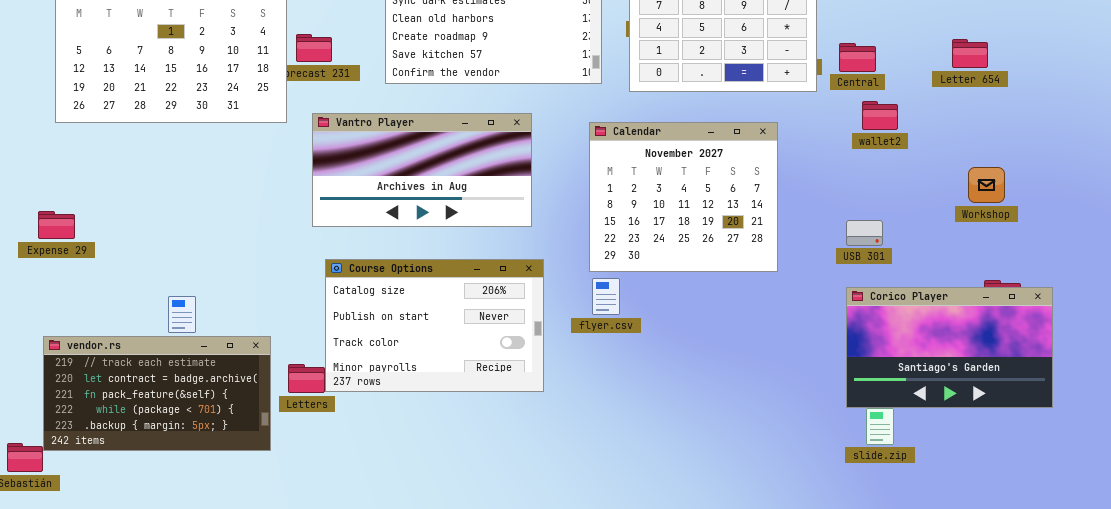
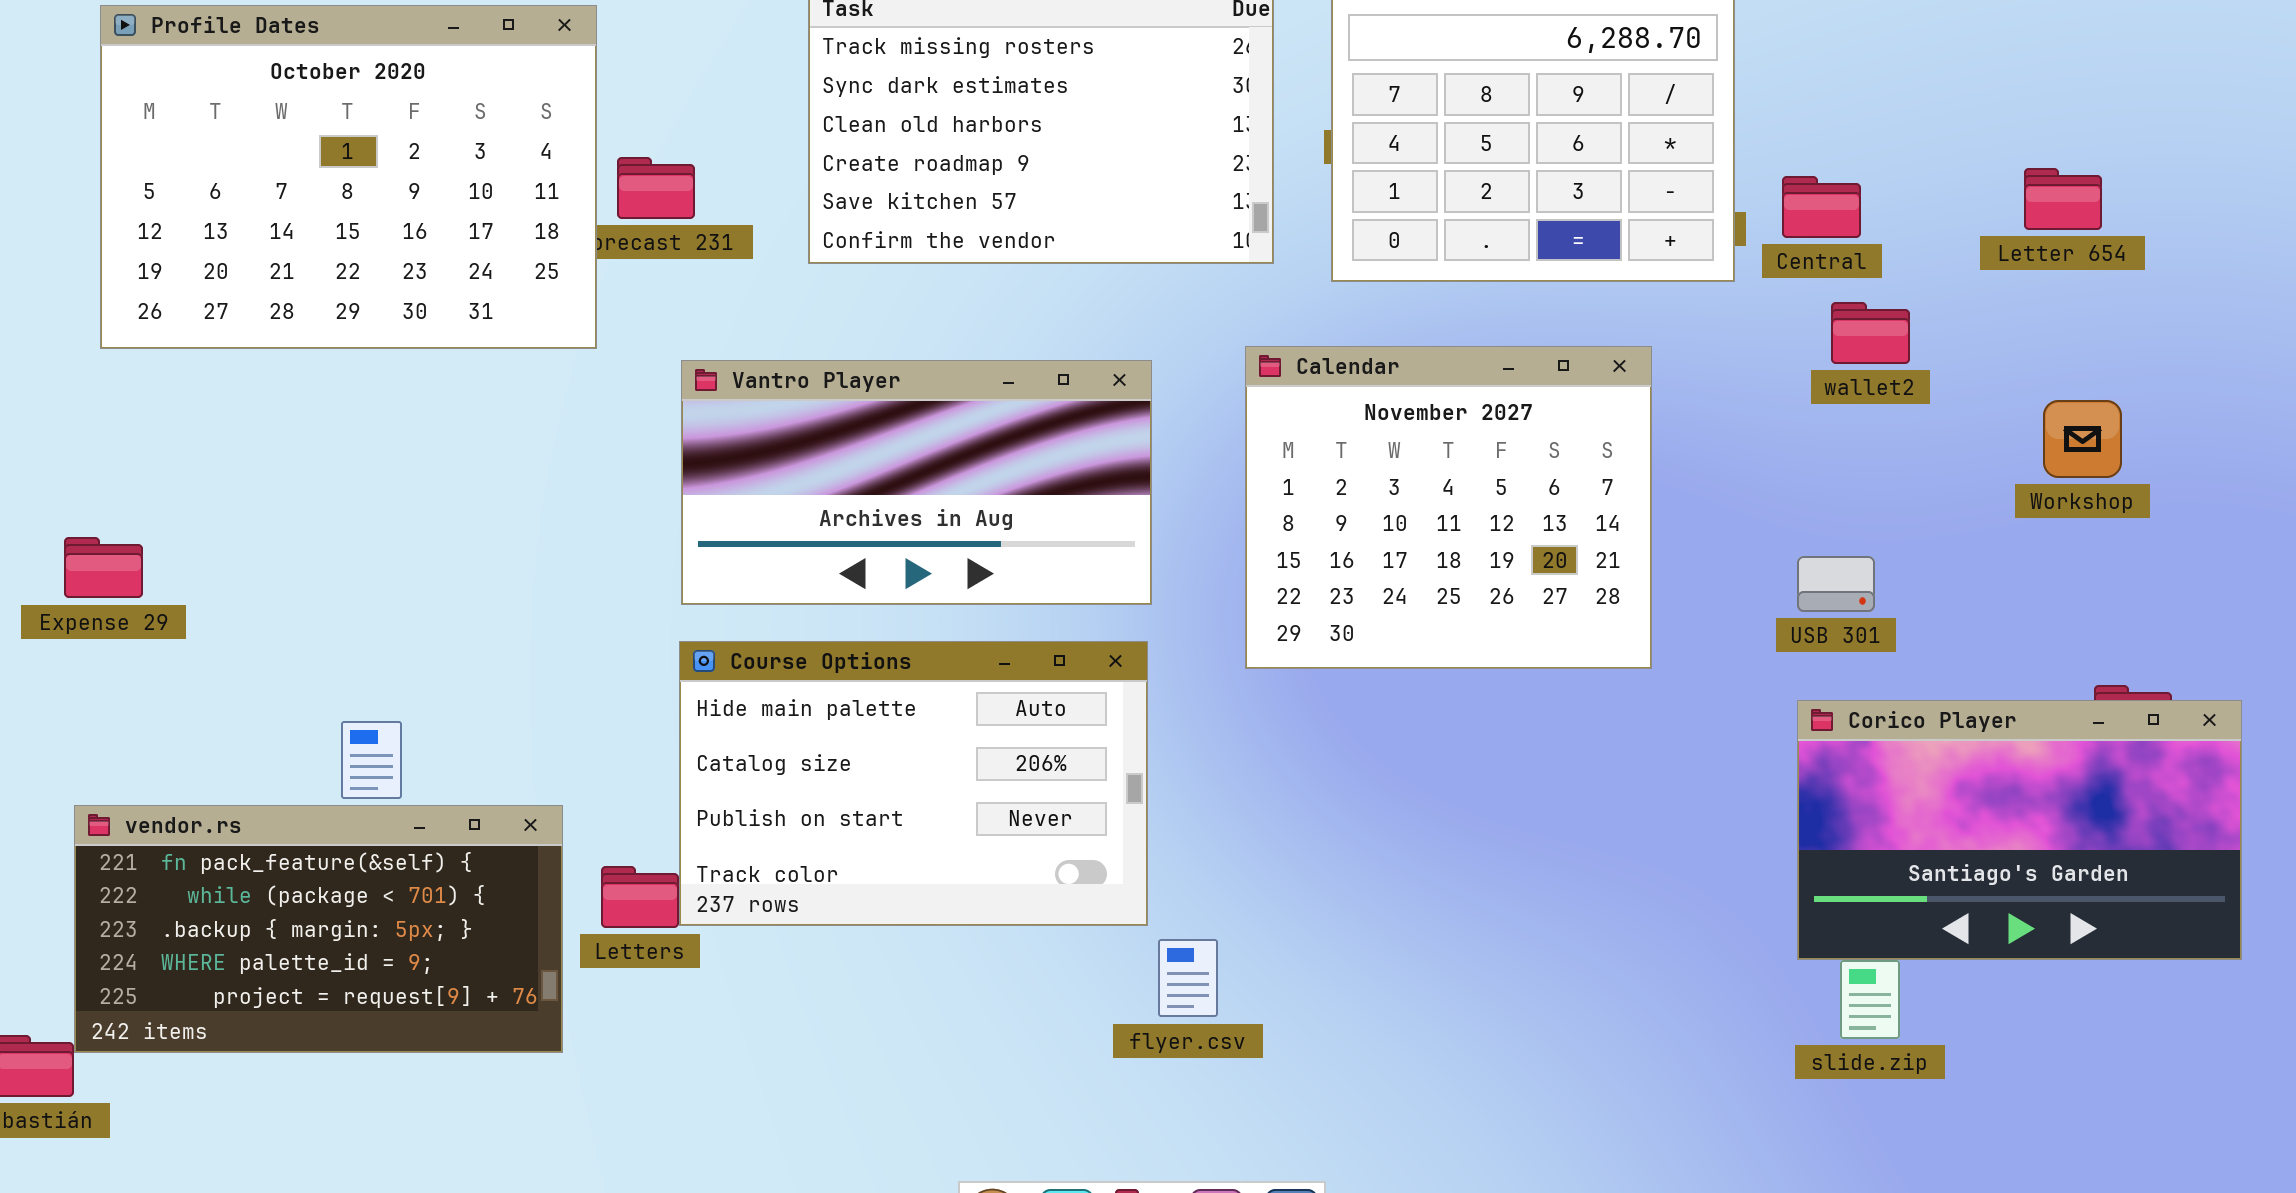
Vantro Player: [312,113,532,227] -> [681,360,1152,605], moved
Workshop: [968,167,1005,203] -> [2043,400,2122,478], moved
Course Options: [325,259,544,392] -> [679,641,1148,926], scrolled up 1 row
flyer.csv: [592,278,620,315] -> [1158,939,1218,1017], moved
vendor.rs: [43,336,271,451] -> [74,805,563,1053], scrolled down 2 rows

